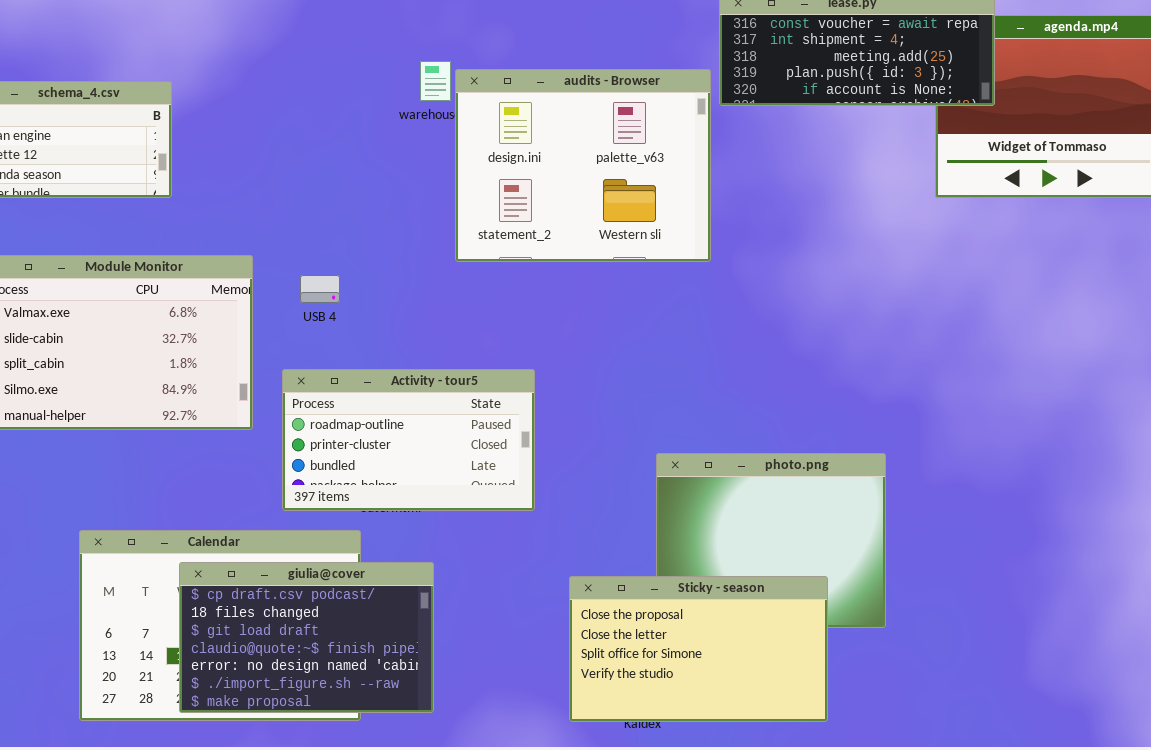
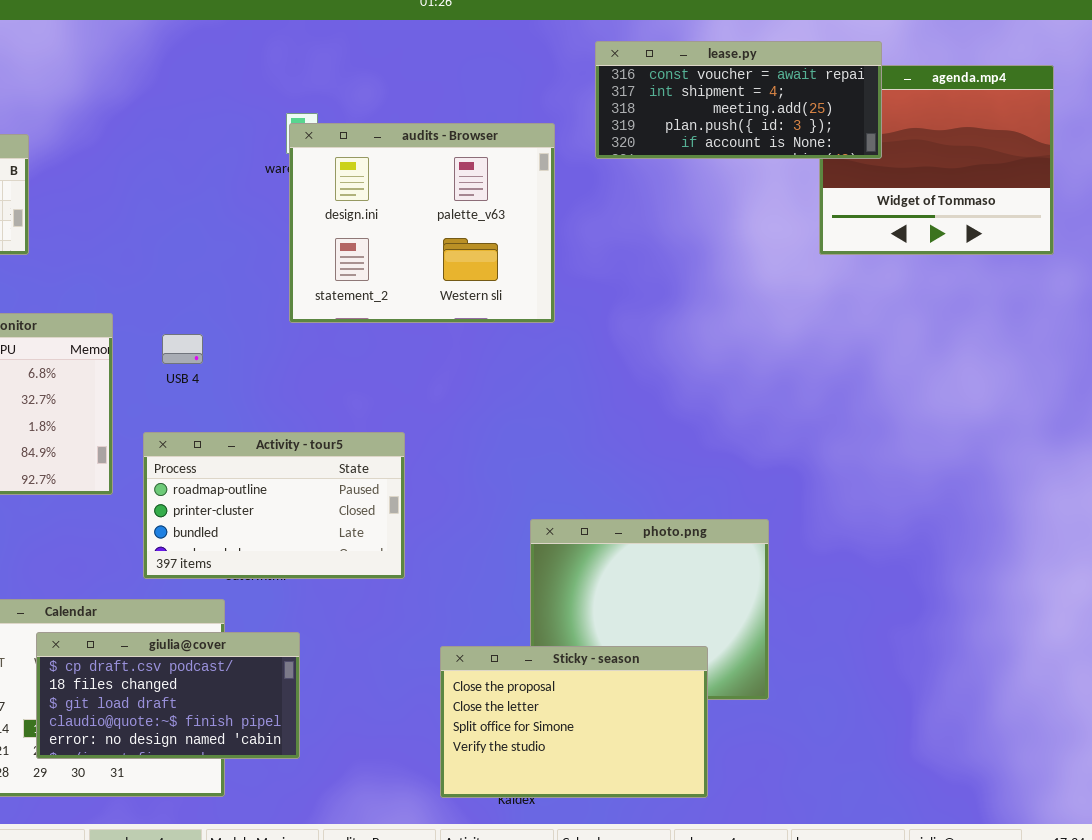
audits - Browser: [455,69,711,262] -> [289,123,555,323], moved
giulia@cover: [179,562,434,713] -> [36,632,300,759], resized

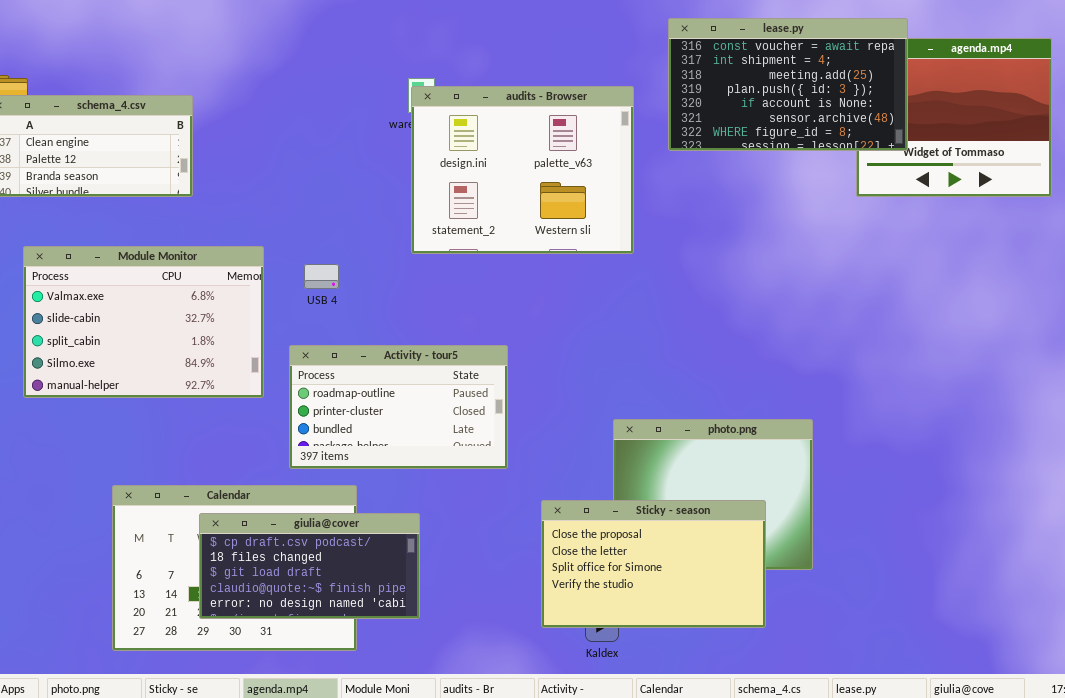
lease.py: [595,41,882,159] -> [668,18,908,151], resized
Sticky - season: [440,646,708,798] -> [541,500,766,628], moved

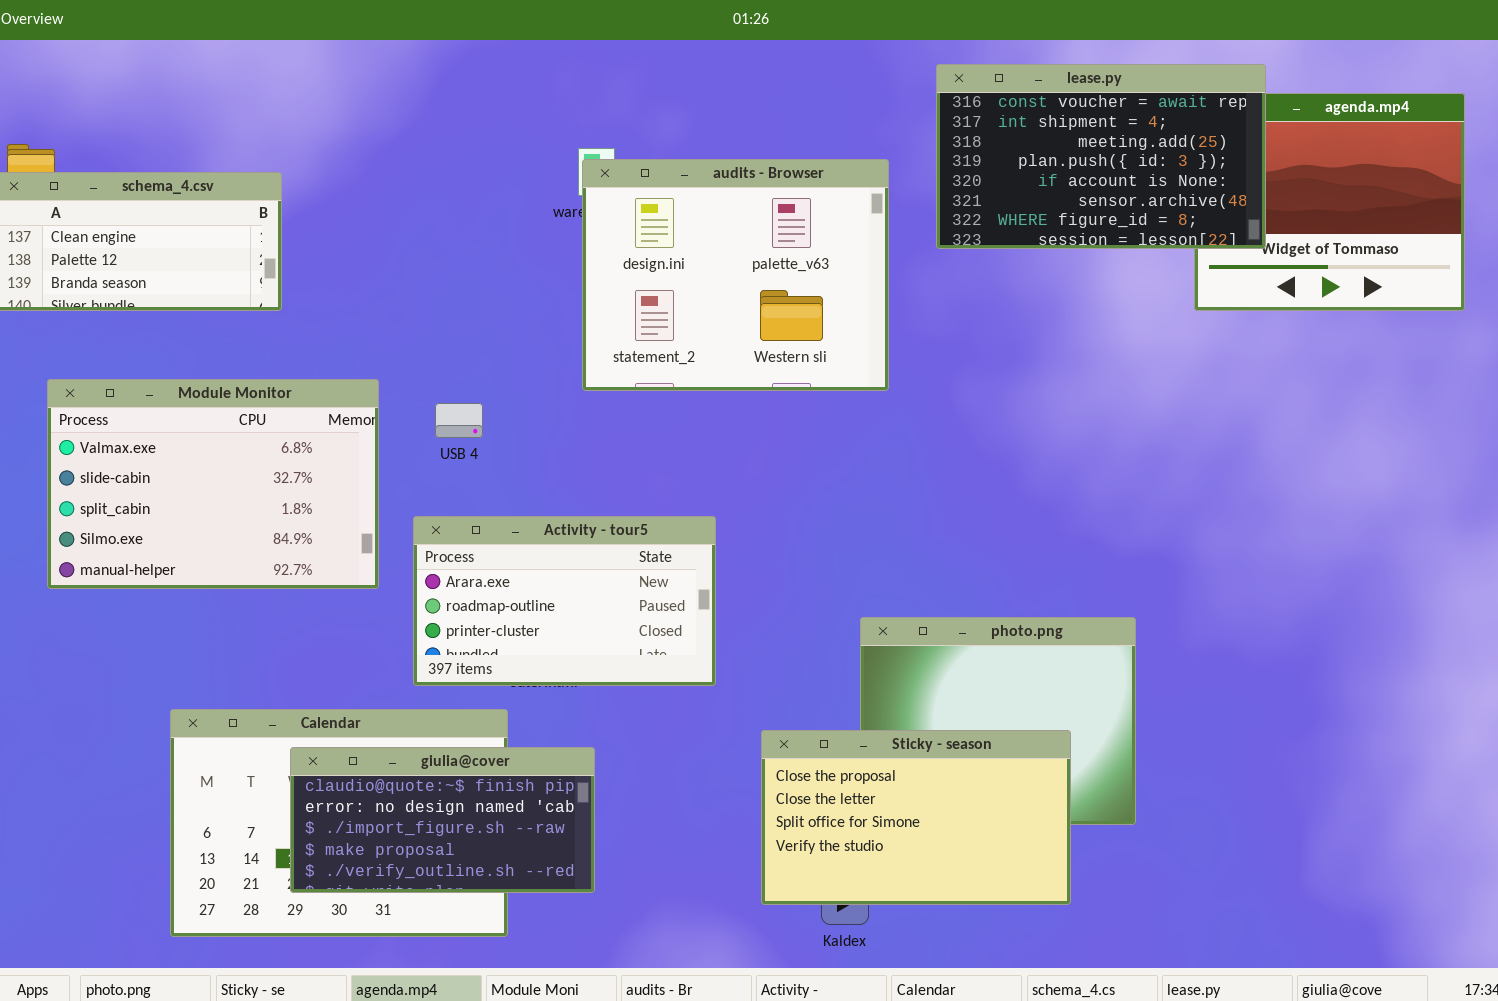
Activity - tour5: [289,345,508,469] -> [413,516,716,686], scrolled up 1 row
giulia@cover: [199,513,420,619] -> [290,747,595,893], scrolled down 3 rows

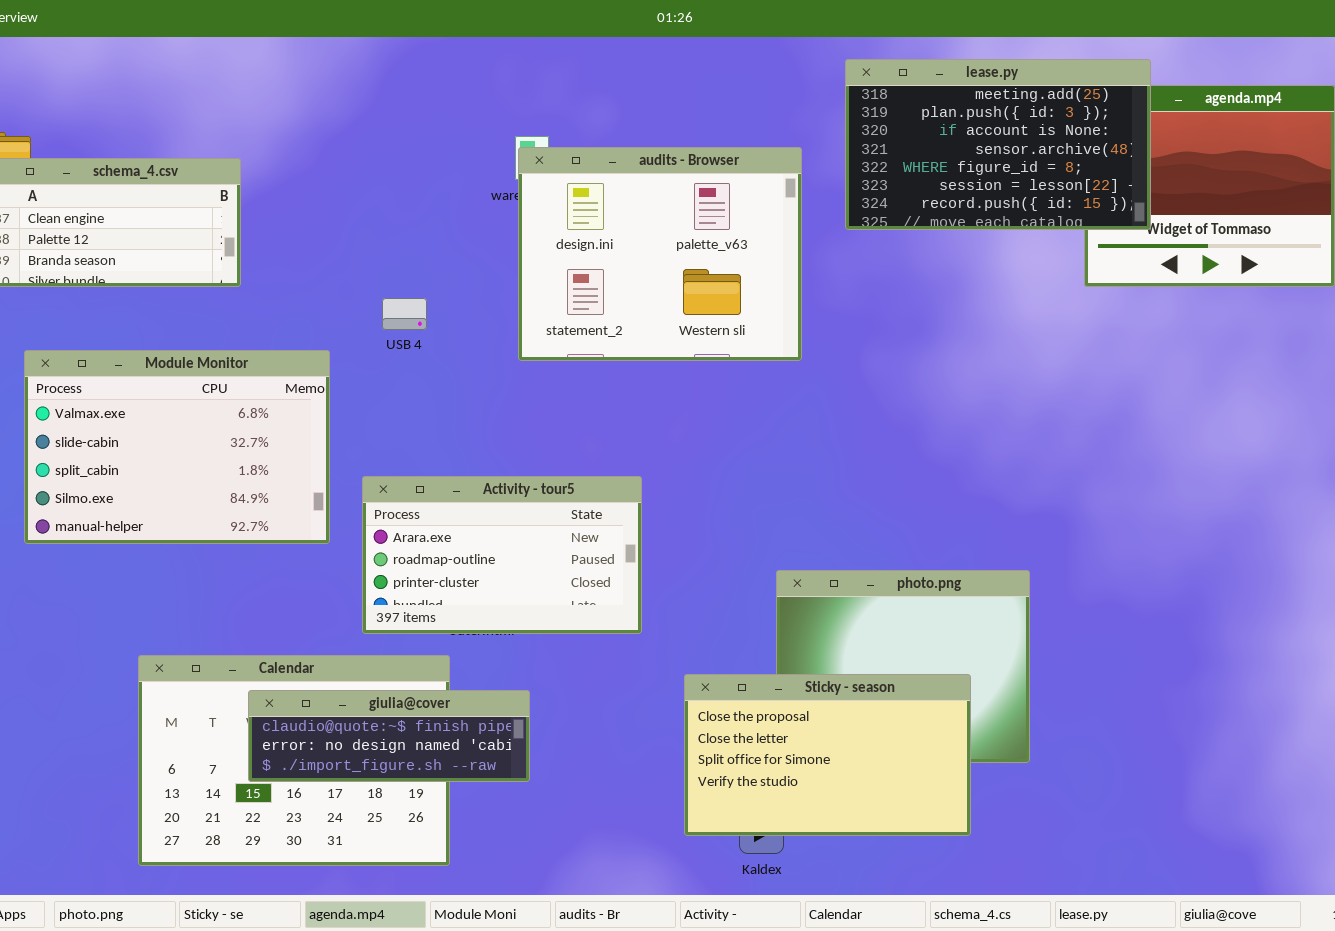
lease.py: [936,64,1266,249] -> [845,59,1151,230], scrolled down 2 rows
USB 4: [435,403,483,438] -> [382,298,427,330], moved
giulia@cover: [290,747,595,893] -> [248,690,530,782], resized

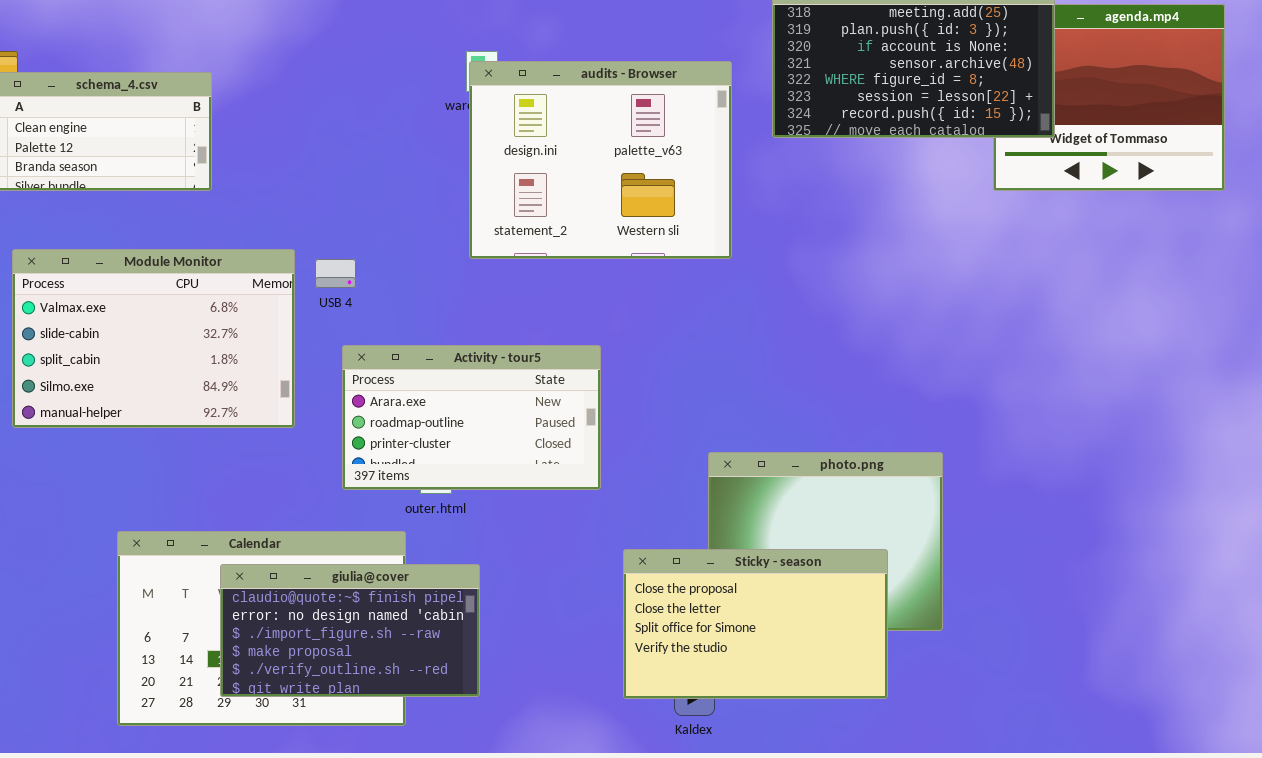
USB 4: [382,298,427,330] -> [315,259,356,288], moved
Activity - tour5: [362,476,642,634] -> [342,345,601,490], moved
giulia@cover: [248,690,530,782] -> [220,564,480,697], resized

